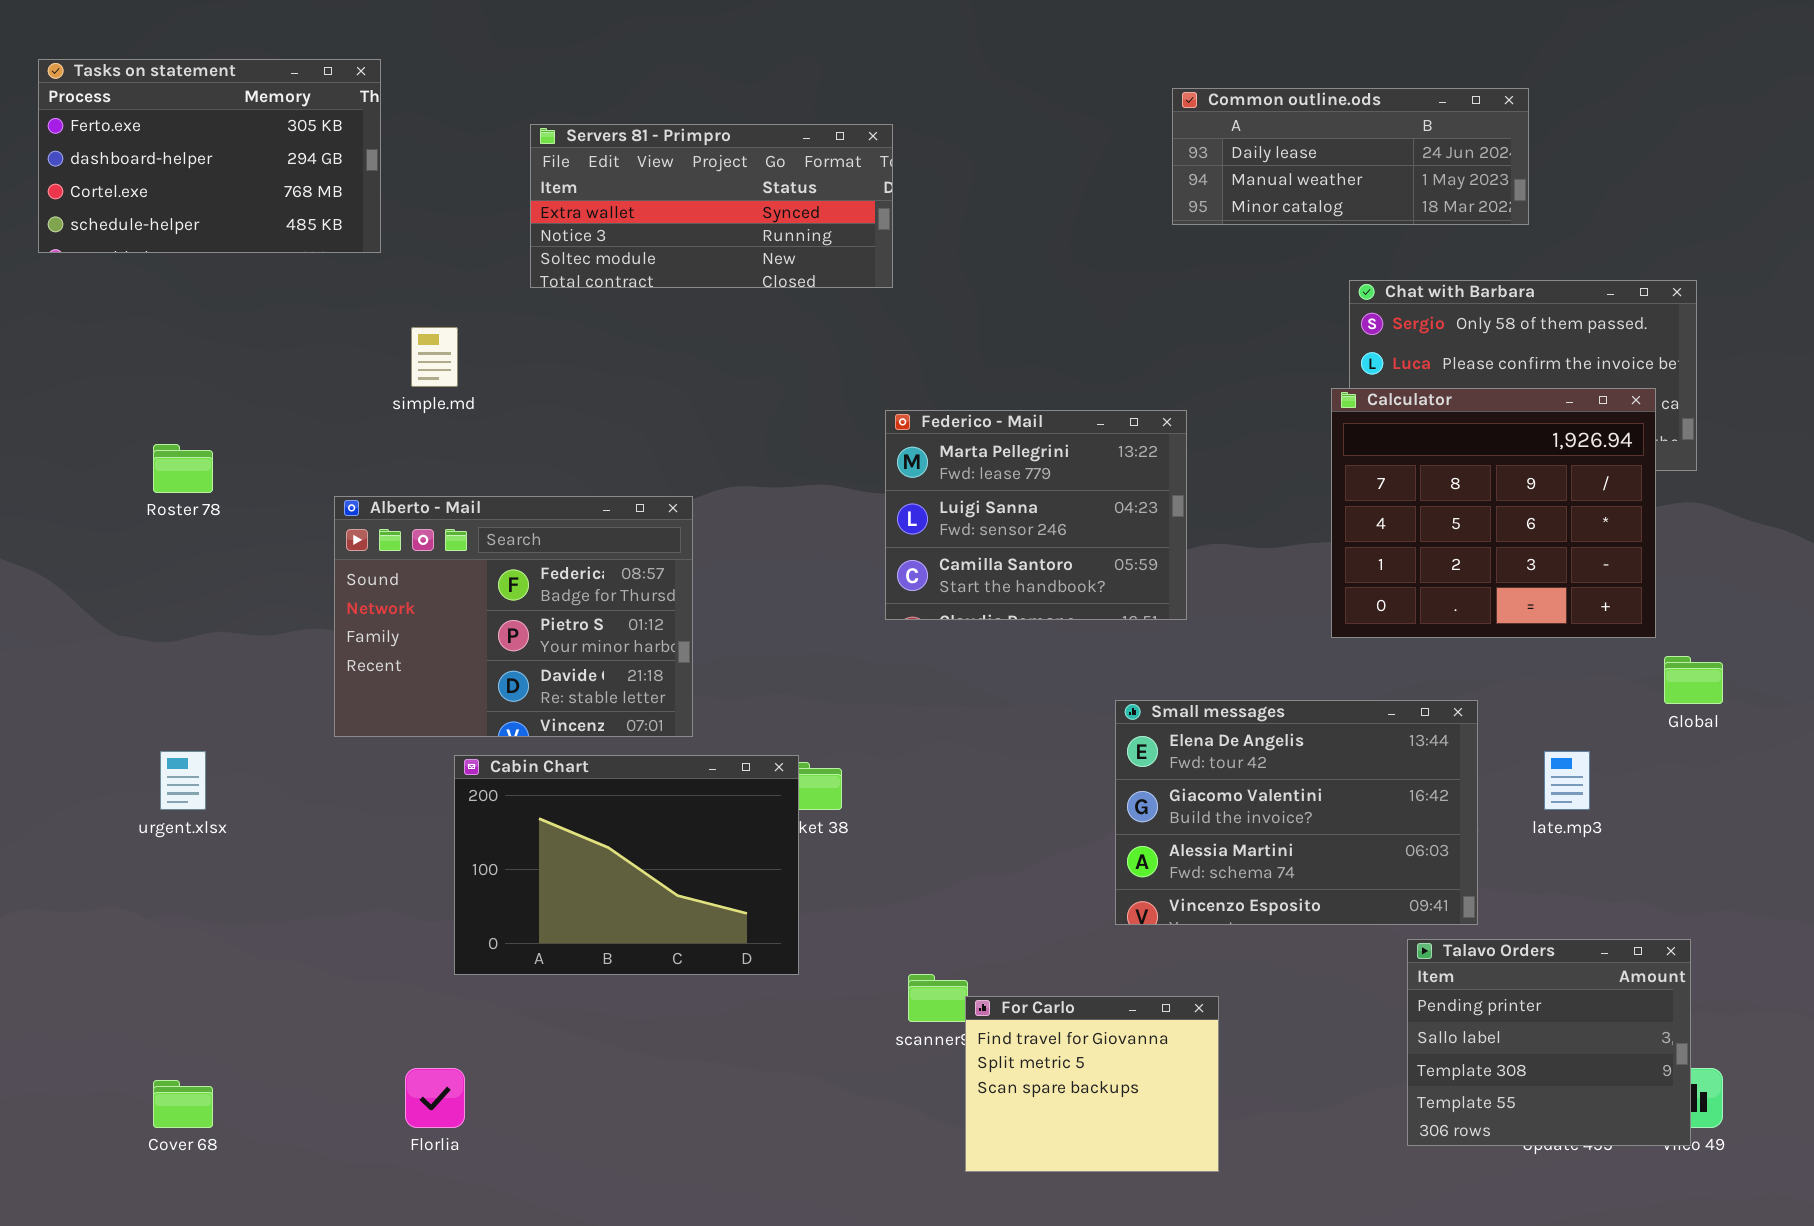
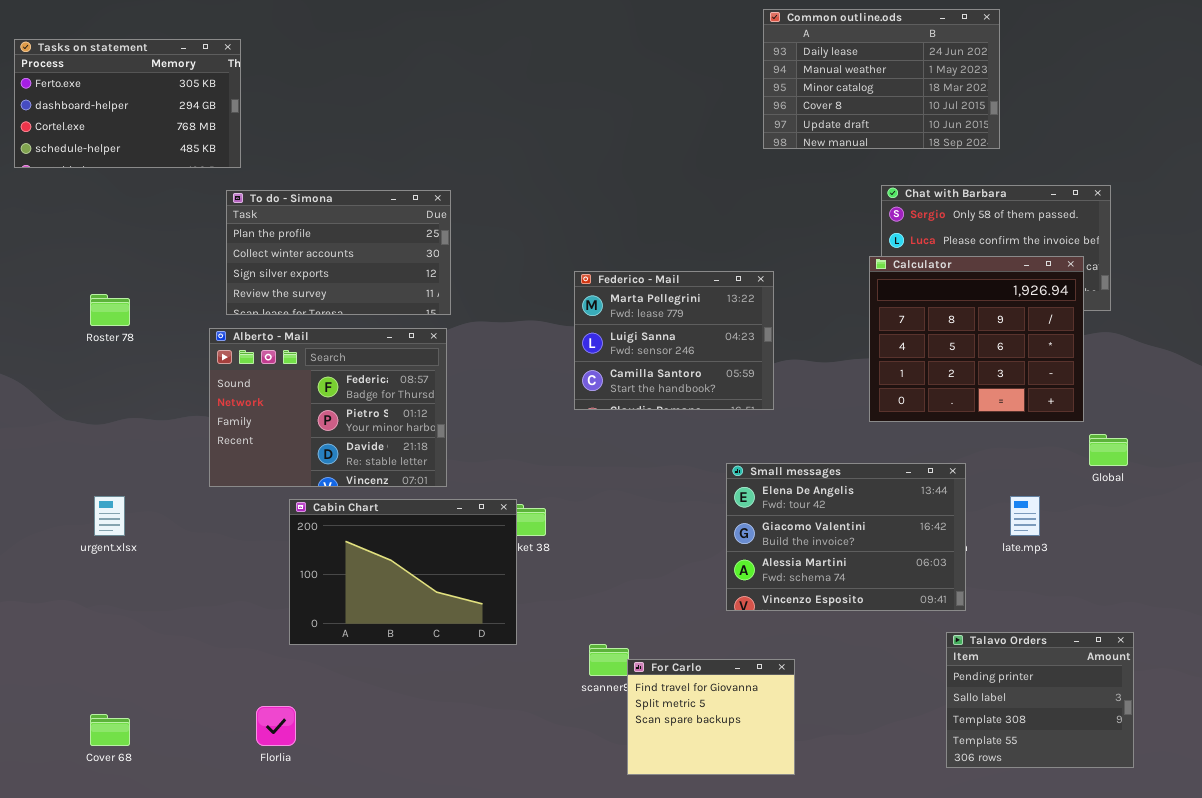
Common outline.ods: [1172,88,1529,225] -> [763,9,1000,149], resized
Servers 81 - Primpro: [530,124,893,288] -> none, closed
To do - Simona: none -> [226,190,451,315], opened
Talavo Orders: [1407,939,1691,1146] -> [946,632,1134,768], moved

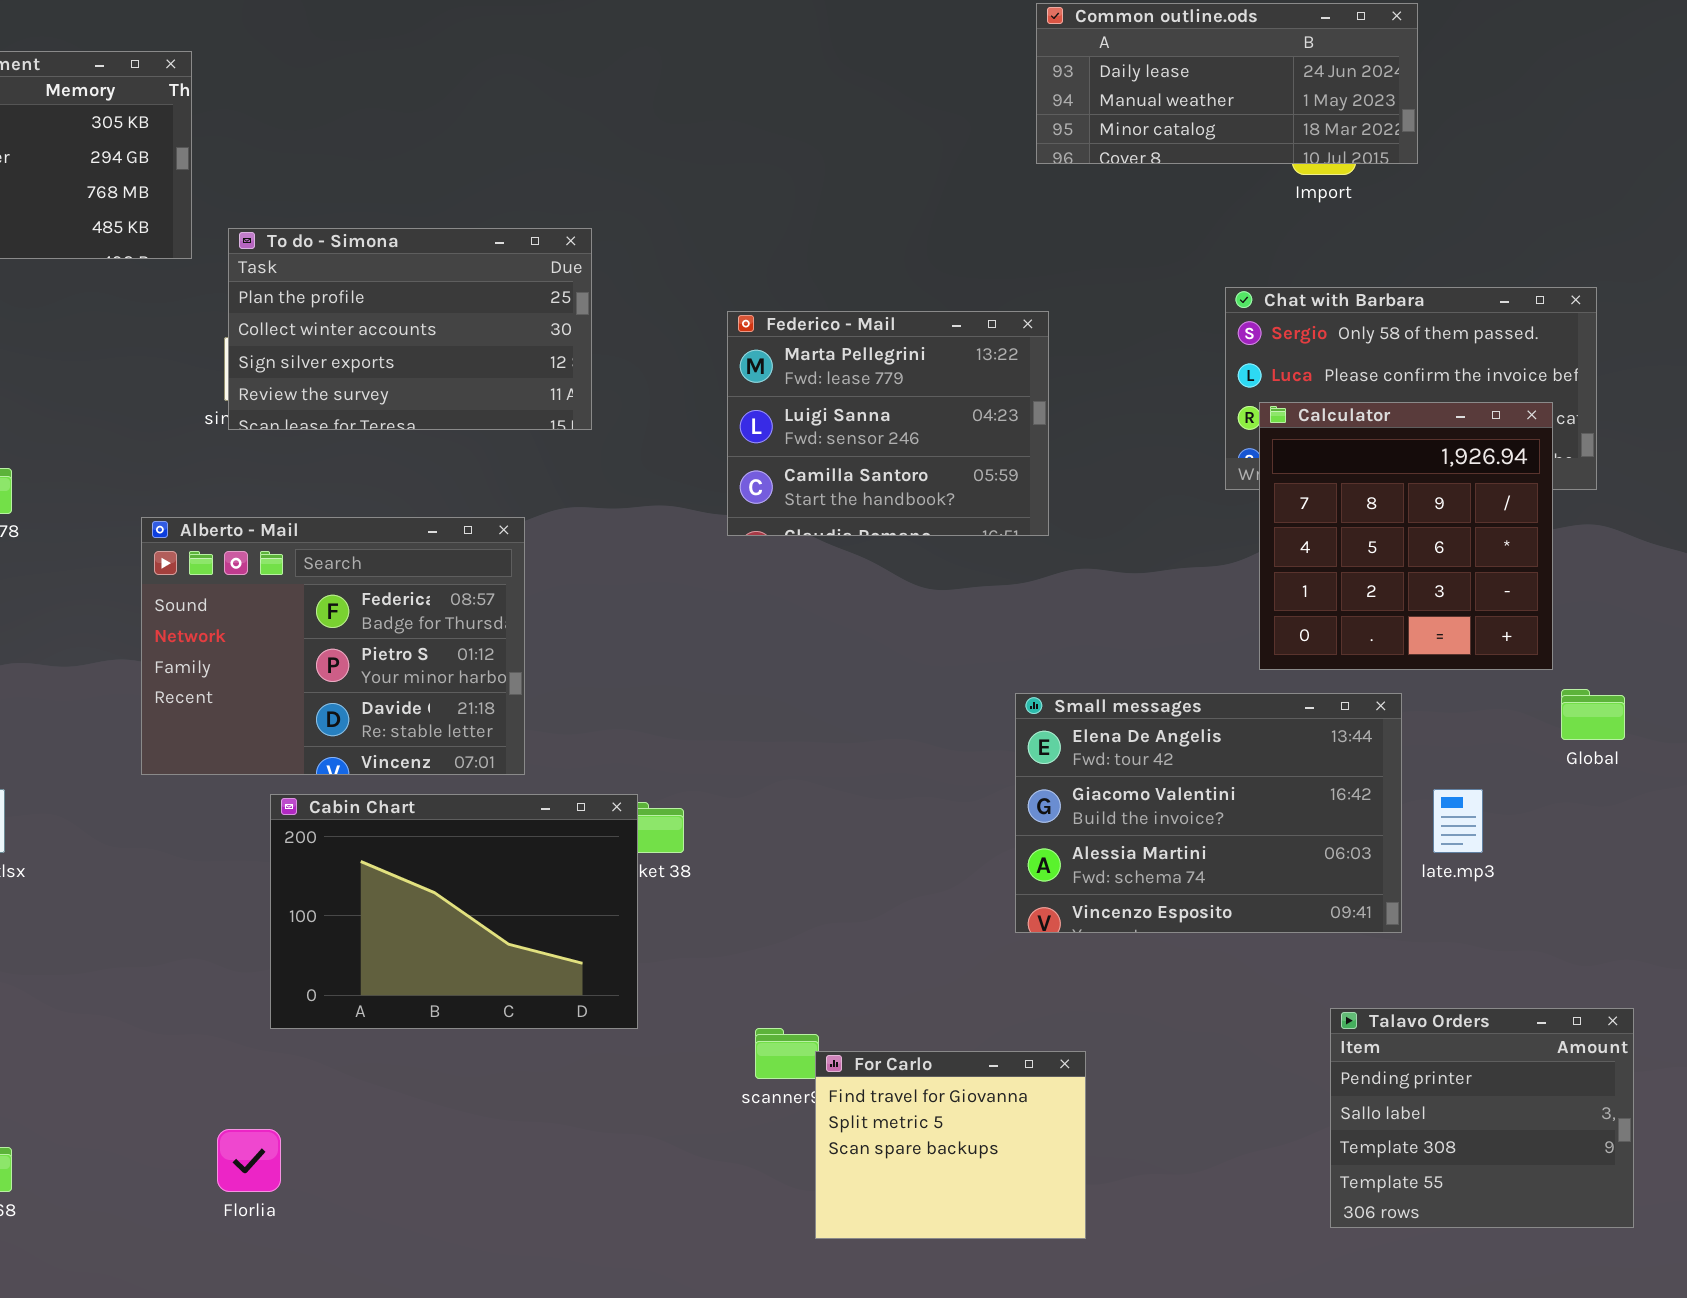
Common outline.ods: [763,9,1000,149] -> [1036,3,1418,164], resized
To do - Simona: [226,190,451,315] -> [228,228,592,430], moved
Calculator: [869,256,1084,422] -> [1259,402,1553,670], resized
Federico - Mail: [574,271,774,410] -> [727,311,1049,536], moved
Small messages: [726,463,966,611] -> [1015,693,1402,933], moved

